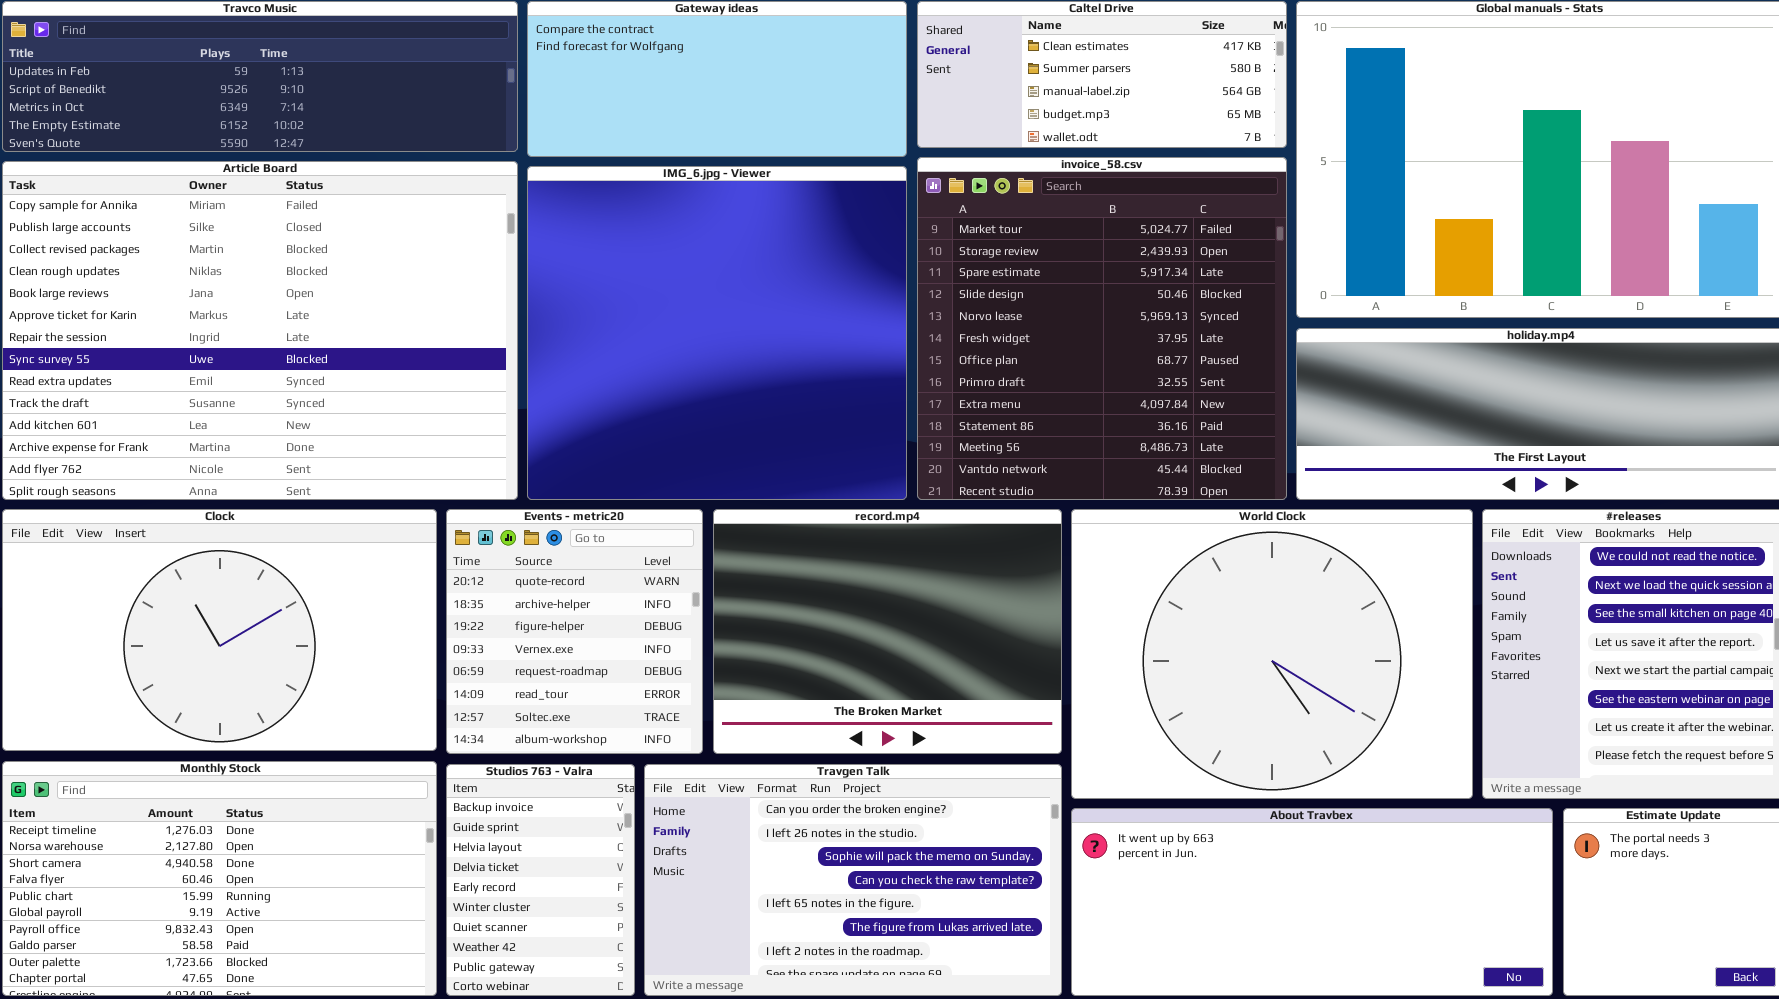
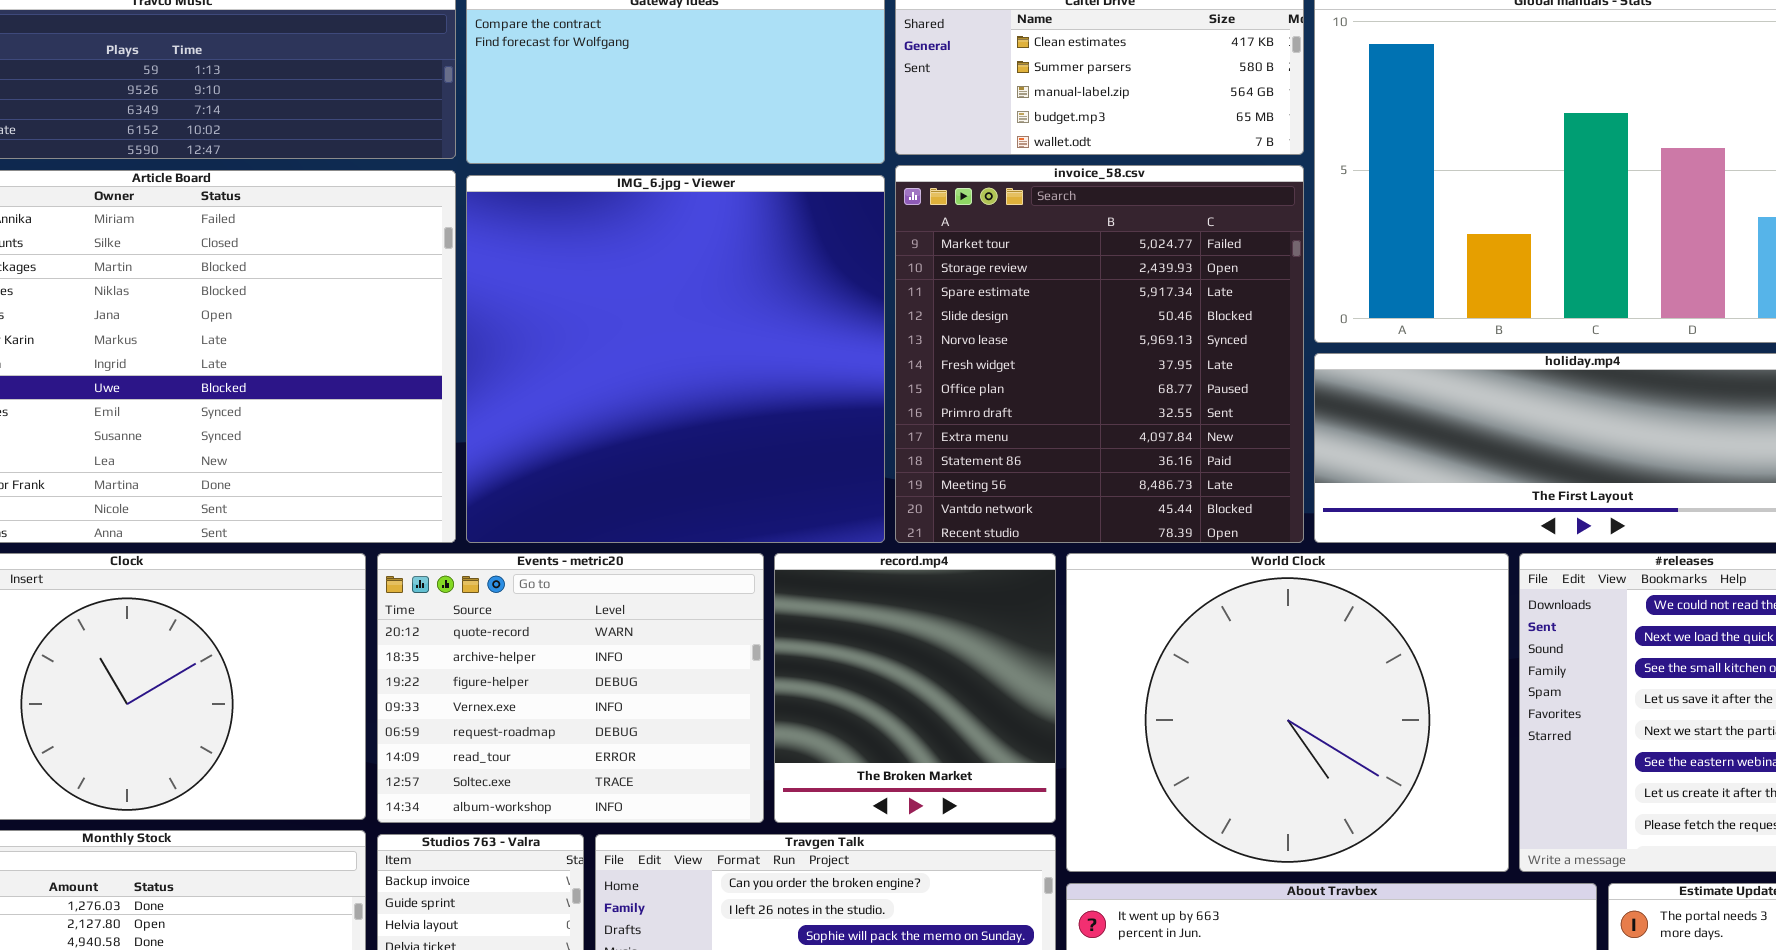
Events - metric20: [446,509,703,754] -> [377,553,764,823], resized
record.mp4: [713,509,1062,754] -> [774,553,1056,823], resized

